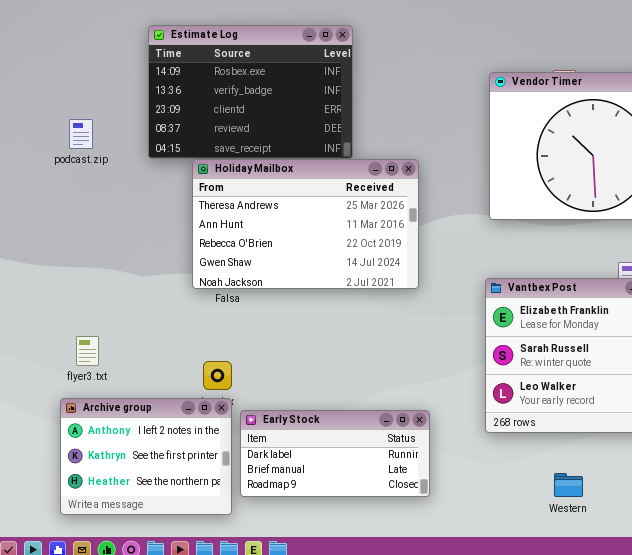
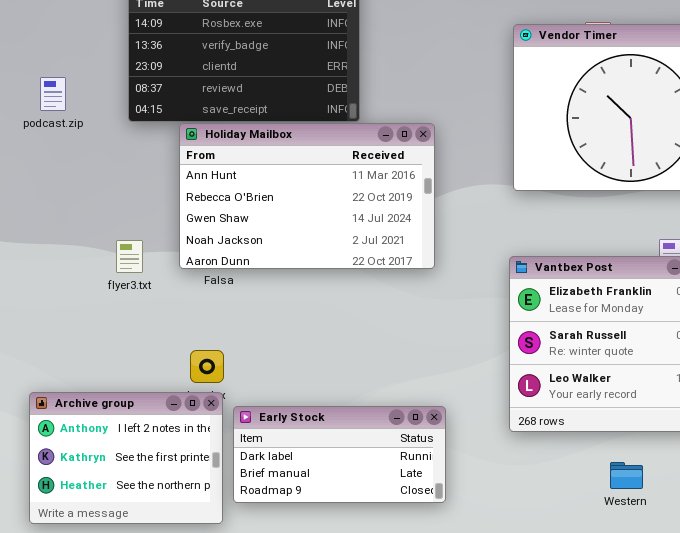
Holiday Mailbox: [192,159,419,289] -> [179,123,435,269], scrolled down 1 row
flyer3.txt: [76,336,99,366] -> [116,240,143,273], moved
Western: [554,473,583,497] -> [610,462,643,489], moved

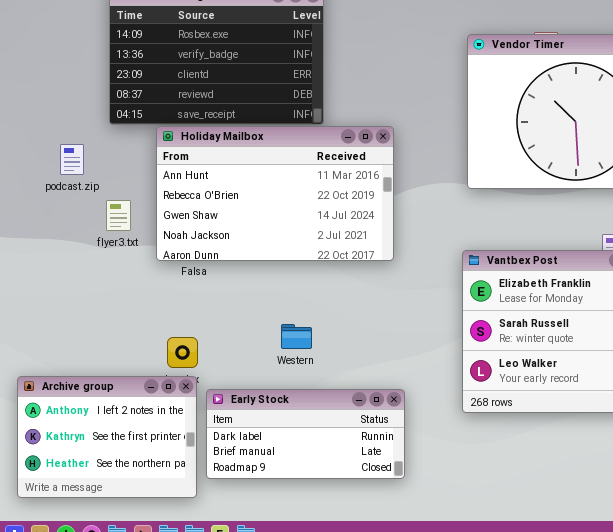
podcast.zip: [40,77,66,111] -> [60,144,84,175], moved
flyer3.txt: [116,240,143,273] -> [106,200,131,231], moved
Western: [610,462,643,489] -> [281,324,312,349], moved

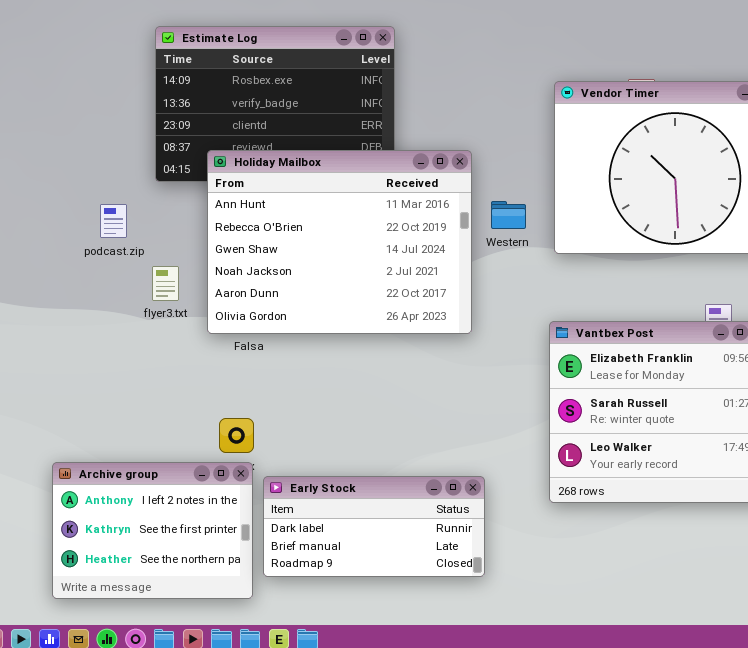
Holiday Mailbox: [156,126,394,261] -> [207,150,472,334], resized
Western: [281,324,312,349] -> [491,201,526,229], moved

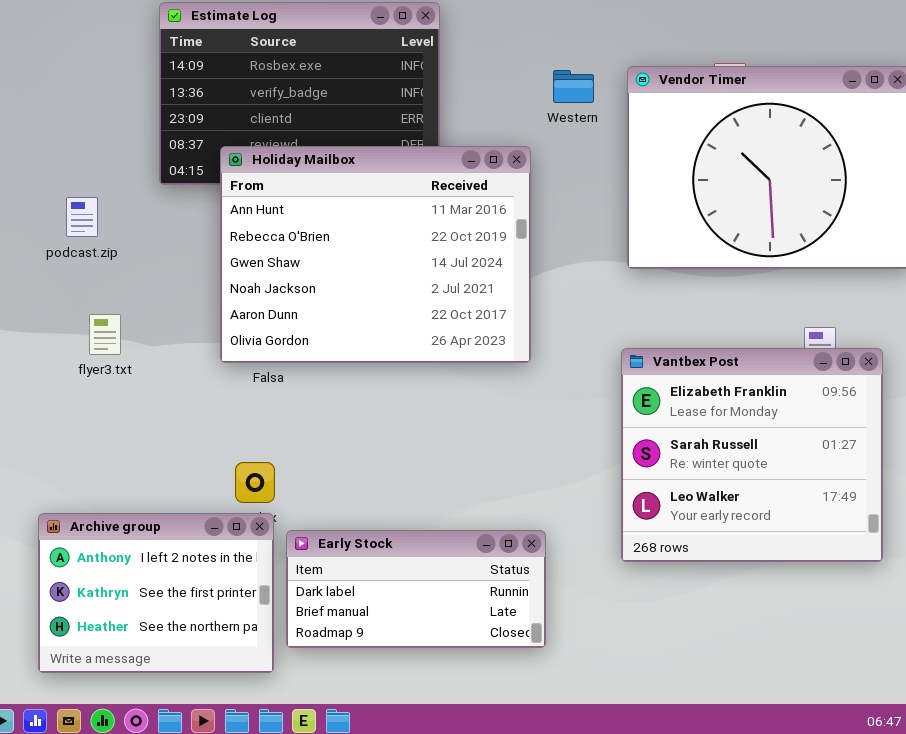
Western: [491,201,526,229] -> [553,70,594,103], moved
podcast.zip: [100,204,127,238] -> [66,197,98,237], moved
flyer3.txt: [152,266,179,301] -> [89,314,121,355], moved

